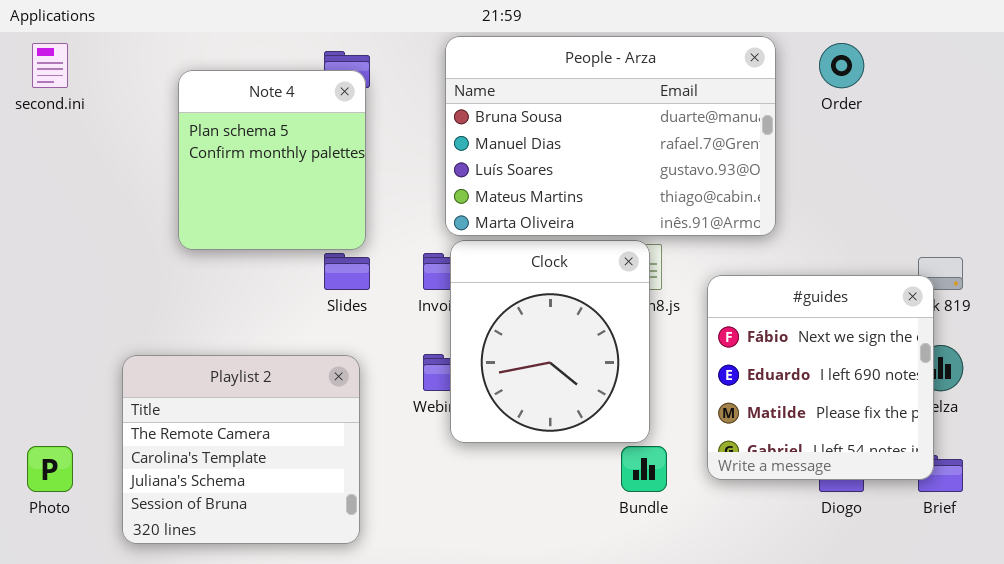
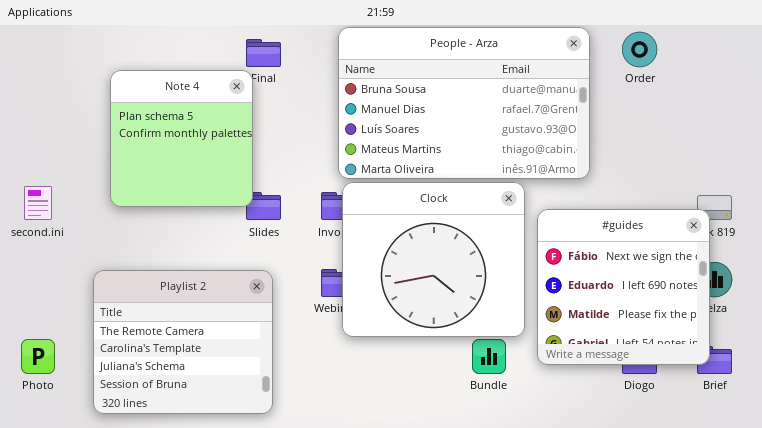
second.ini: [32,43,68,88] -> [24,186,52,220], moved
Note 4: [178,70,366,250] -> [110,70,253,207], moved
Clock: [450,240,650,443] -> [342,182,525,337], resized

